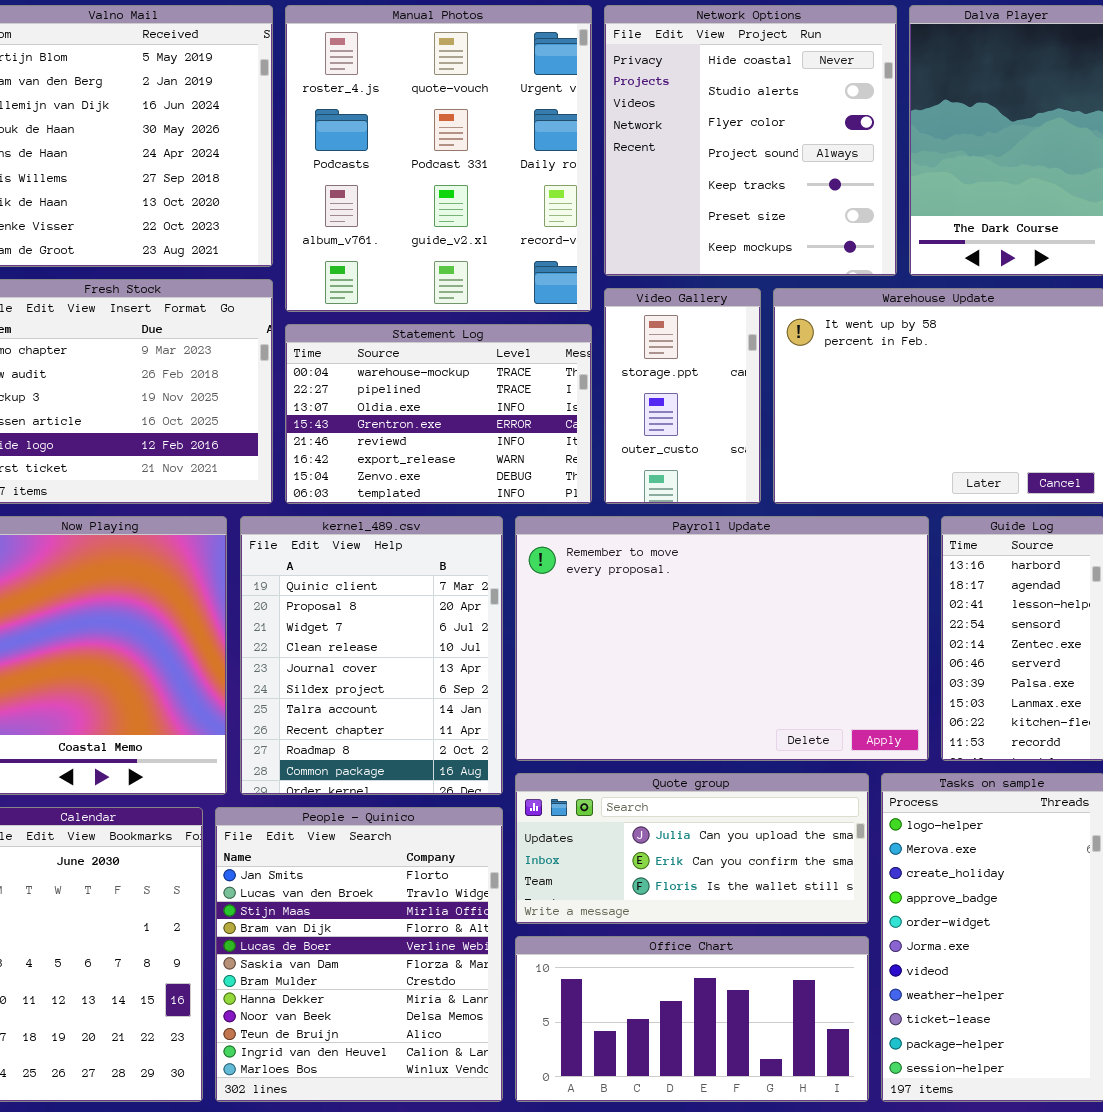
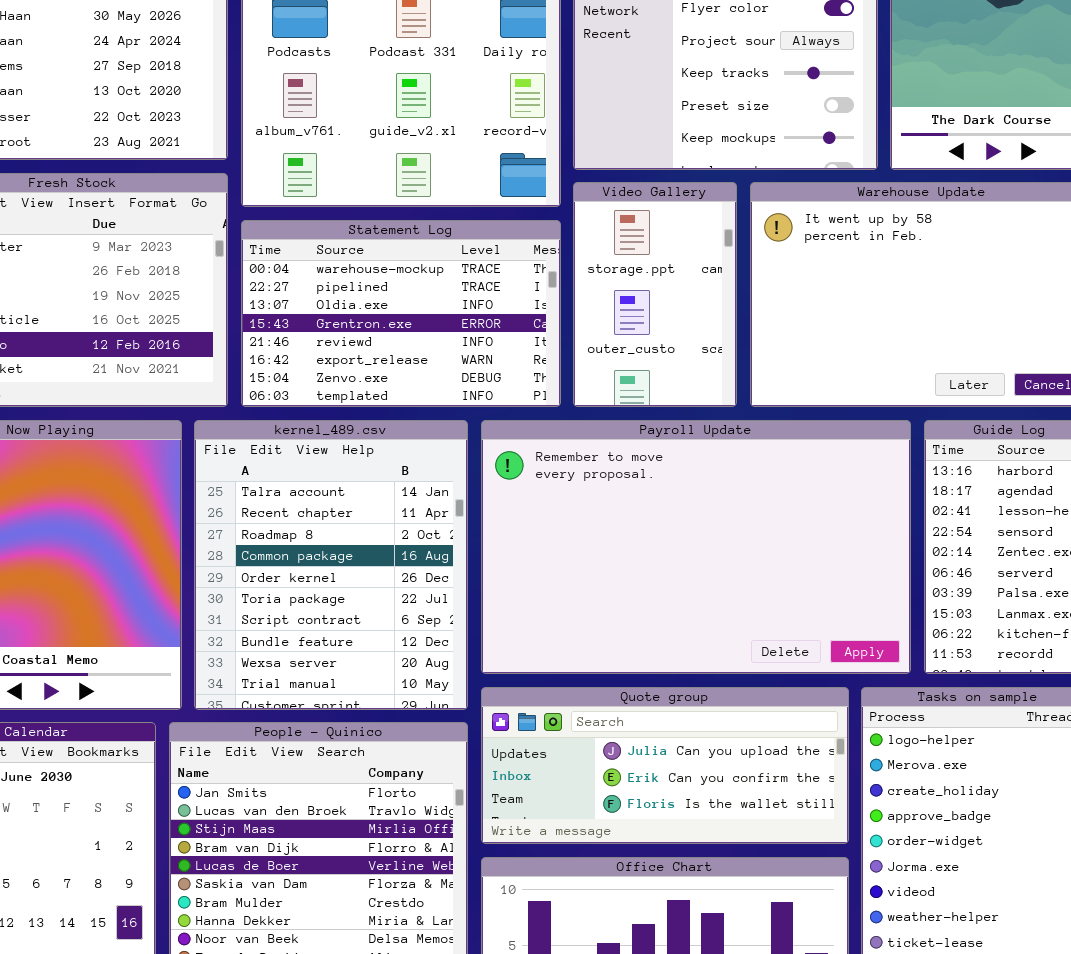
kernel_489.csv: [240,516,503,795] -> [194,420,468,710], scrolled down 6 rows

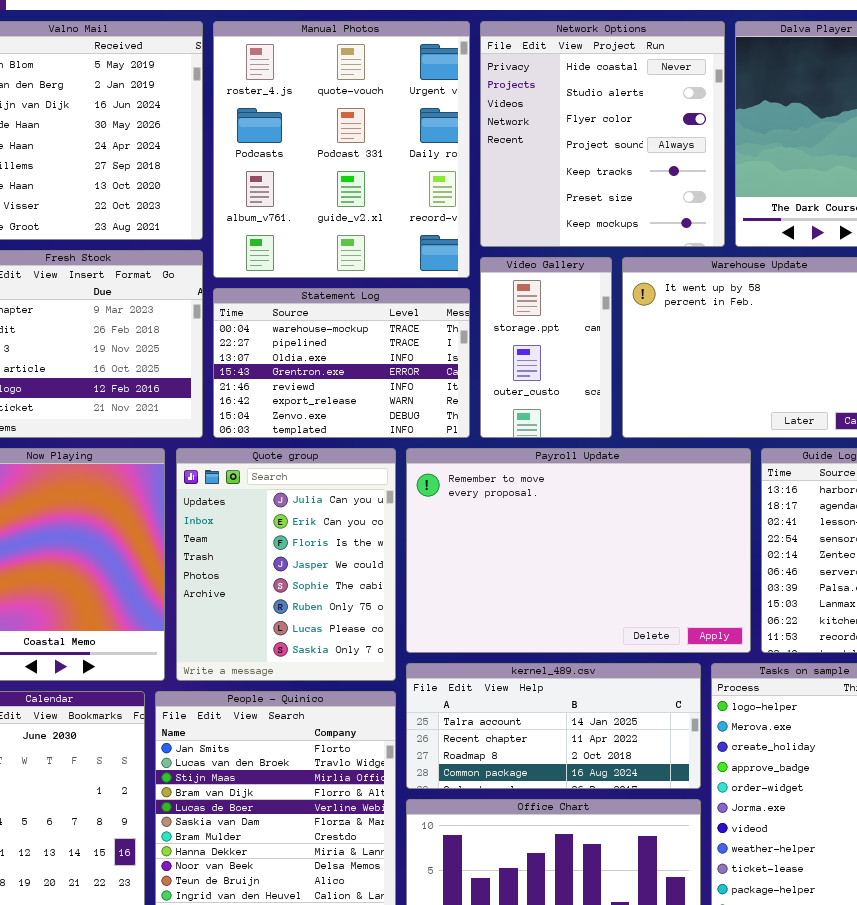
kernel_489.csv: [194,420,468,710] -> [406,663,701,789], moved, resized
Quote group: [481,687,849,844] -> [176,448,396,681], moved, resized

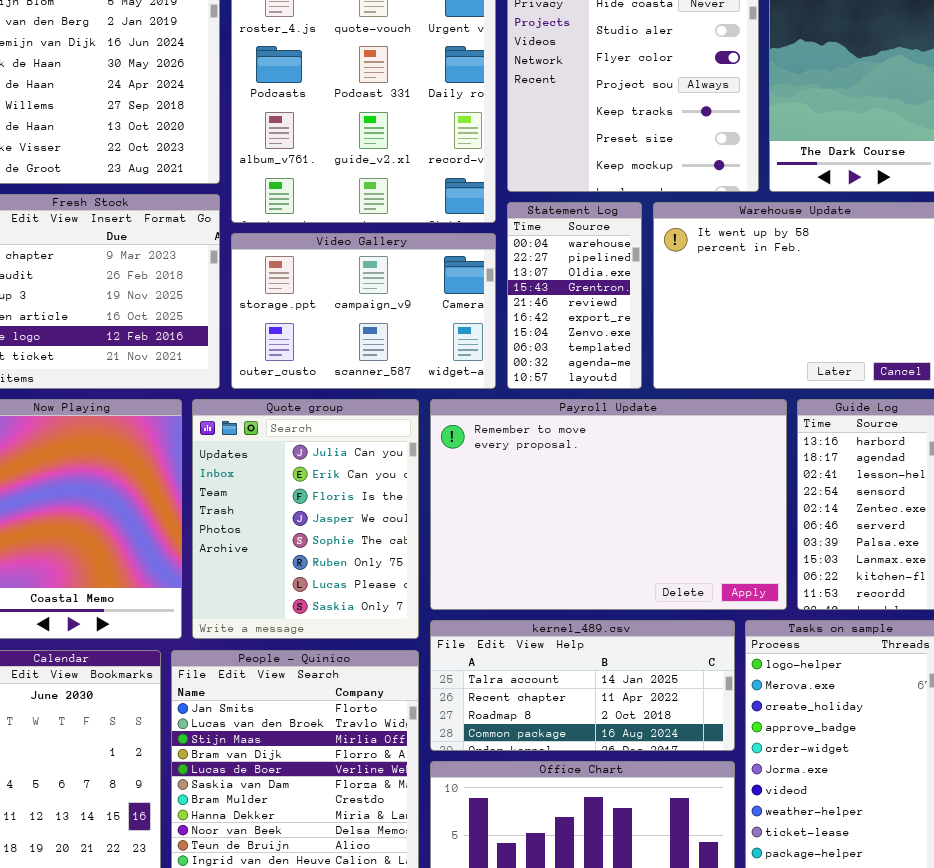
Video Gallery: [480,257,612,438] -> [231,233,496,389], moved, resized
Statement Log: [213,288,470,438] -> [507,202,642,389], moved, resized

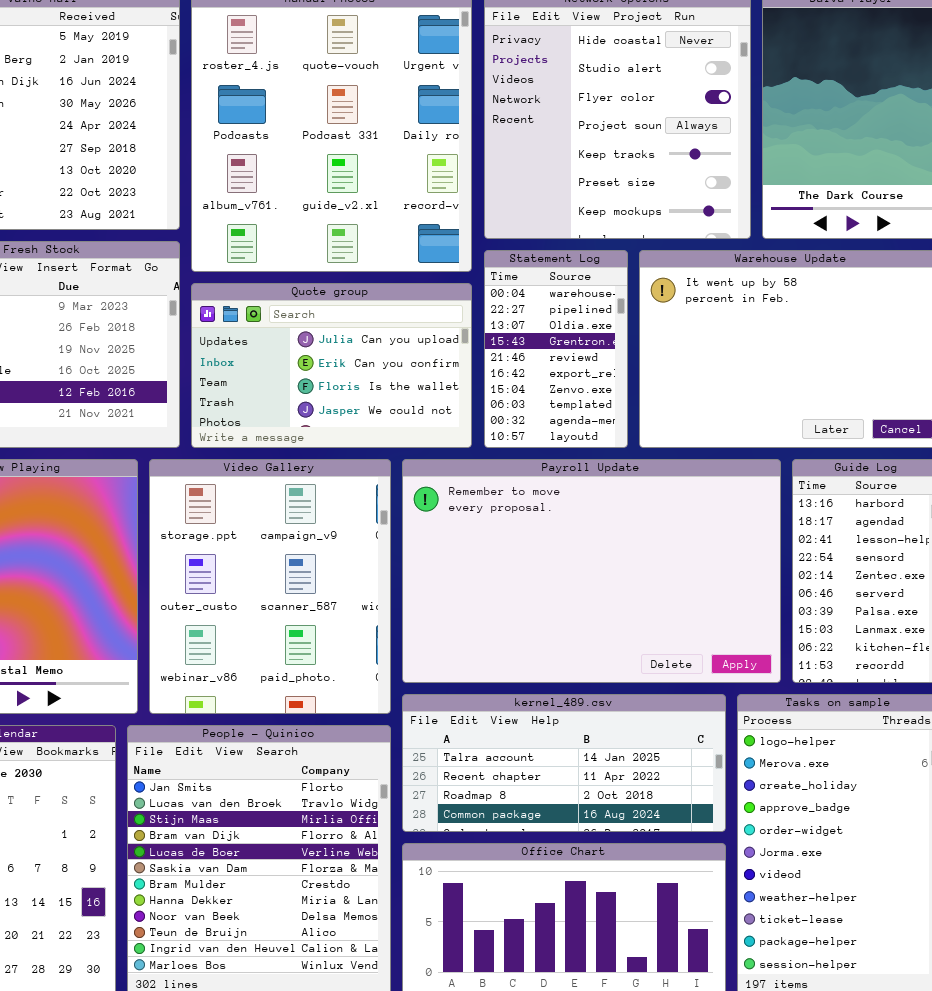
Video Gallery: [231,233,496,389] -> [149,459,391,714], moved, resized
Quote group: [192,399,419,639] -> [191,283,472,448], moved, resized

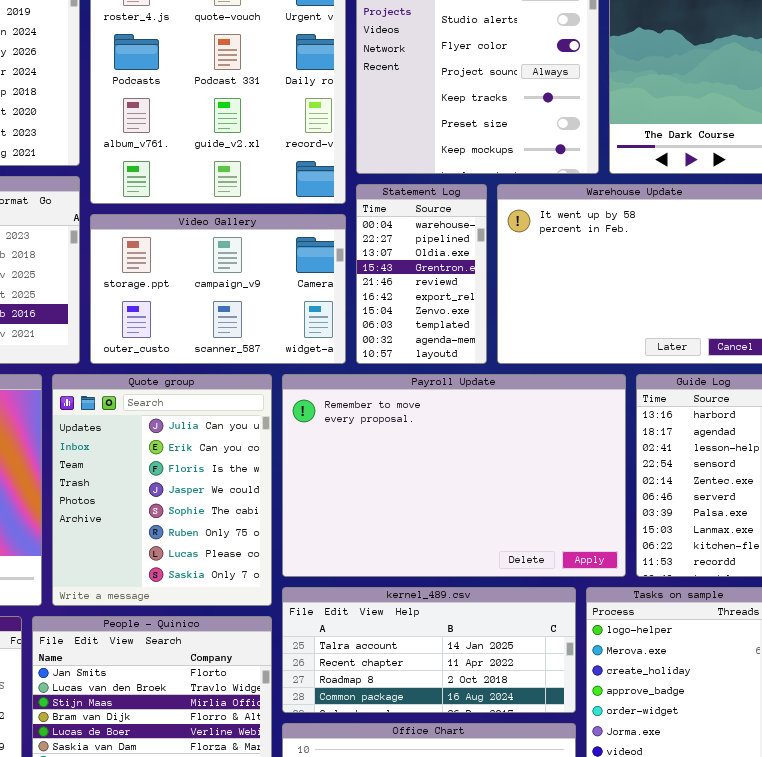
Quote group: [191,283,472,448] -> [52,374,272,606], moved, resized
Video Gallery: [149,459,391,714] -> [90,214,346,364], moved, resized

